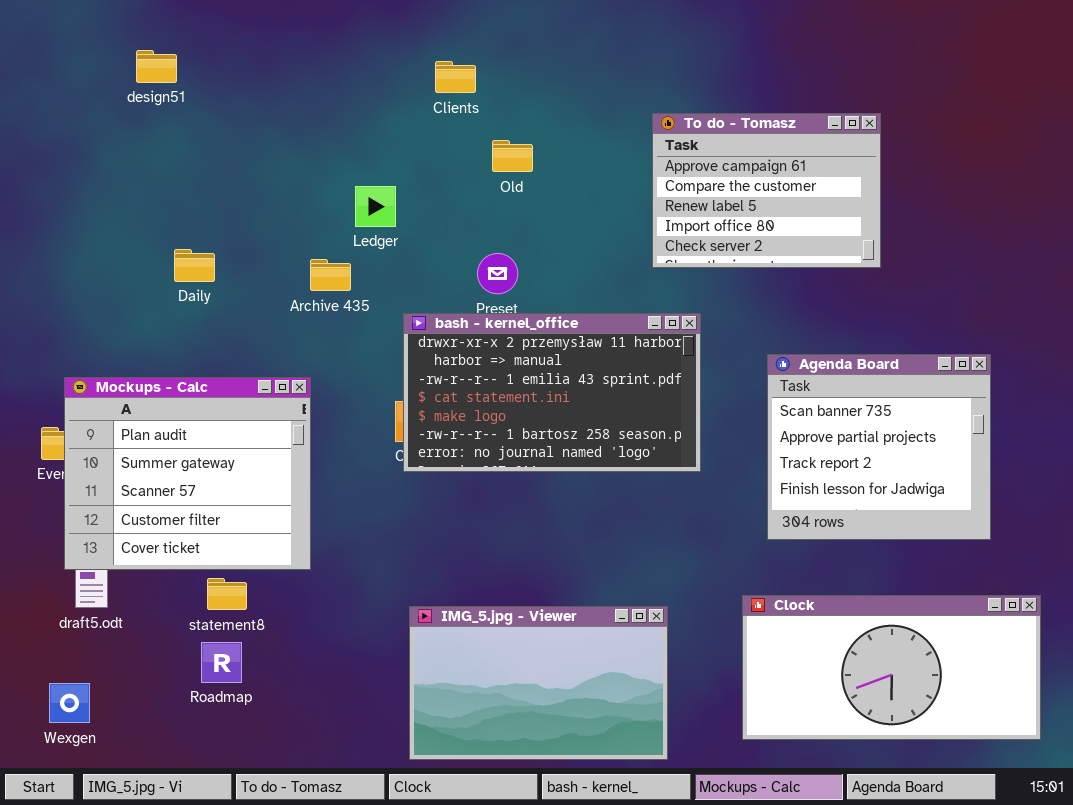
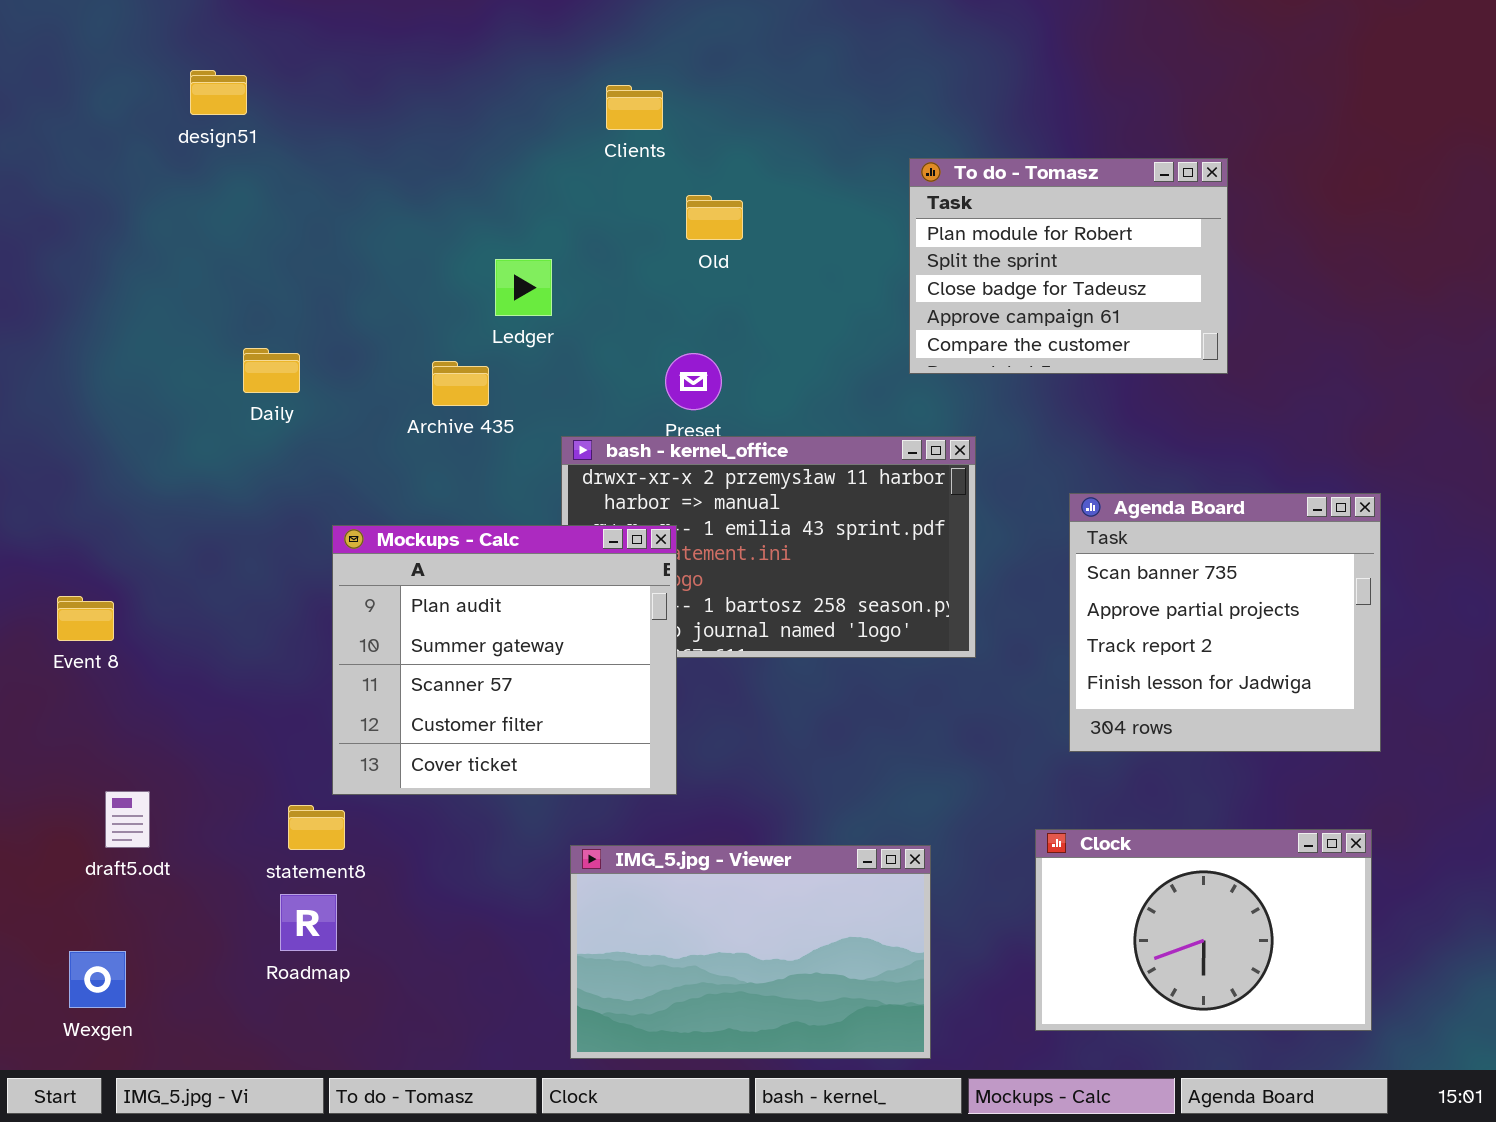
To do - Tomasz: [652,113,881,268] -> [909,158,1228,374], scrolled up 3 rows
Mockups - Calc: [64,377,311,570] -> [332,525,677,795], moved
Clock: [742,595,1041,740] -> [1035,829,1372,1031], resized

